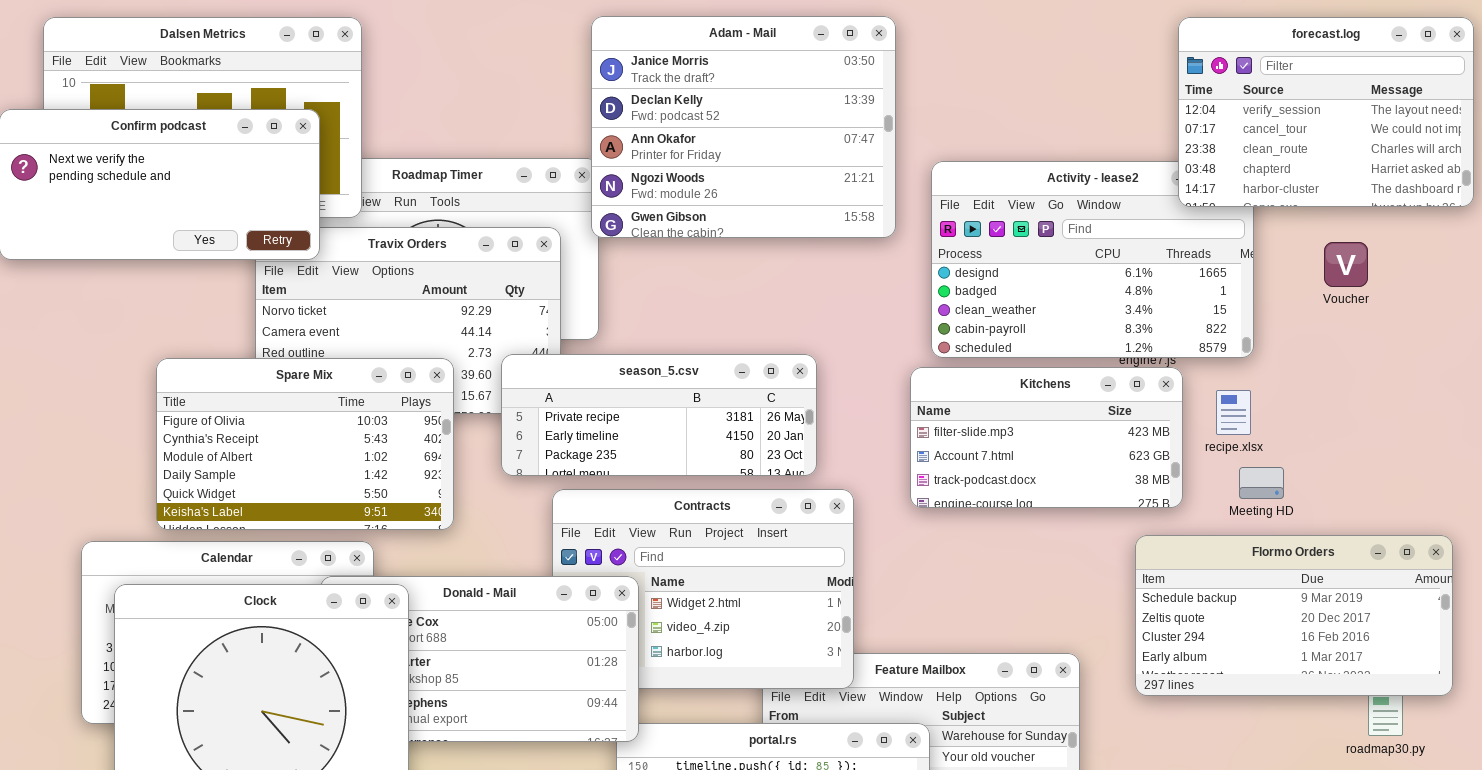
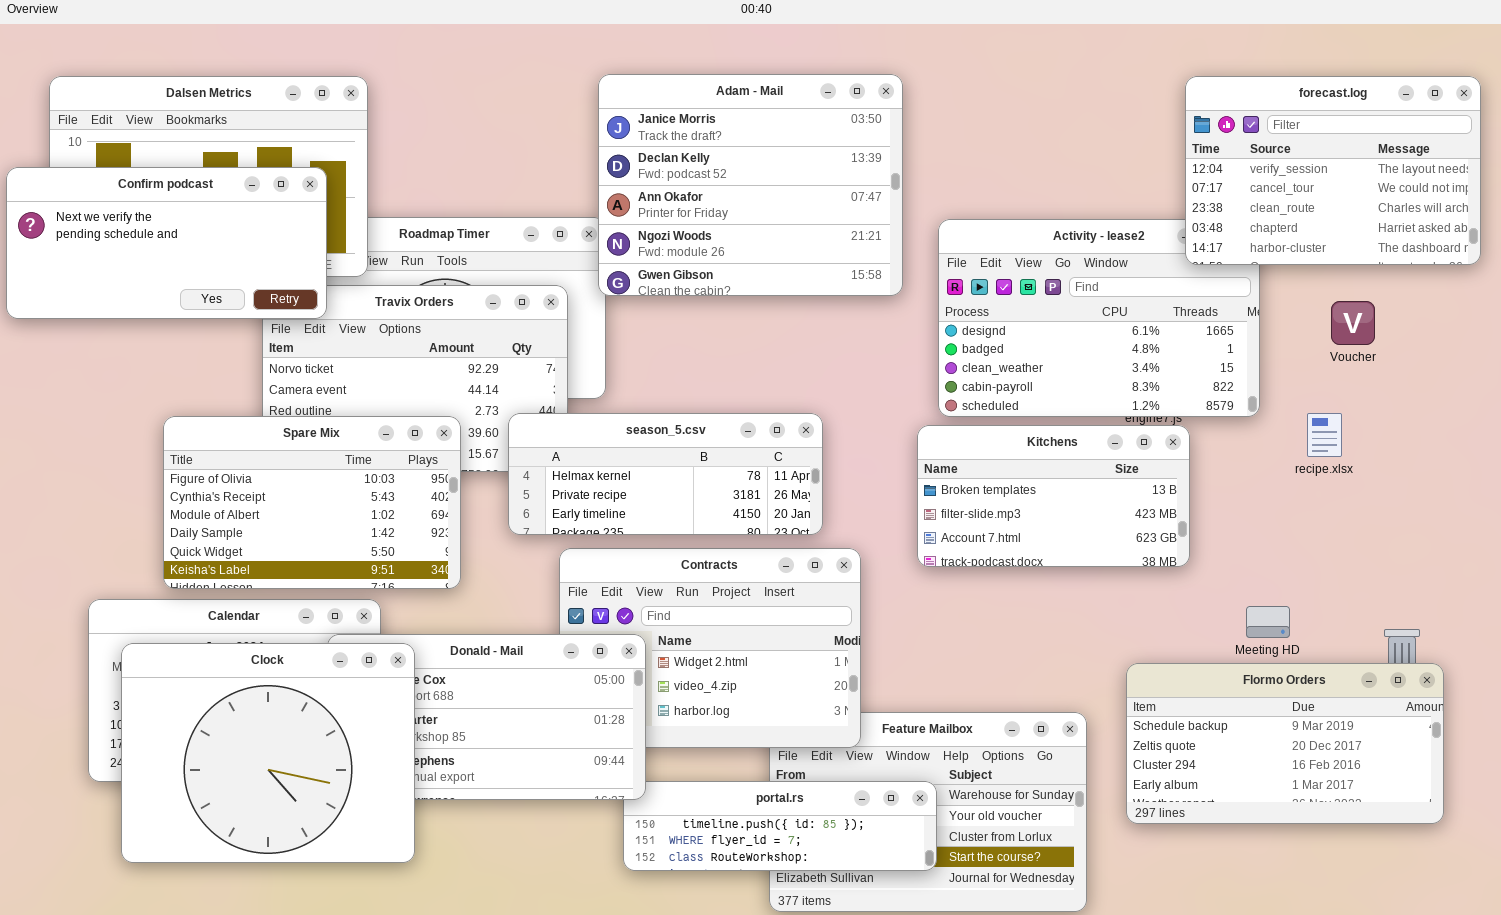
season_5.csv: [501,354,817,476] -> [508,413,823,535], scrolled up 1 row
Kitchens: [910,367,1183,508] -> [917,425,1190,567], scrolled up 1 row
recipe.xlsx: [1216,390,1251,435] -> [1307,413,1342,457], moved
Meeting HD: [1239,467,1284,499] -> [1246,606,1290,638], moved
Flormo Orders: [1135,535,1453,696] -> [1126,663,1444,824], moved

